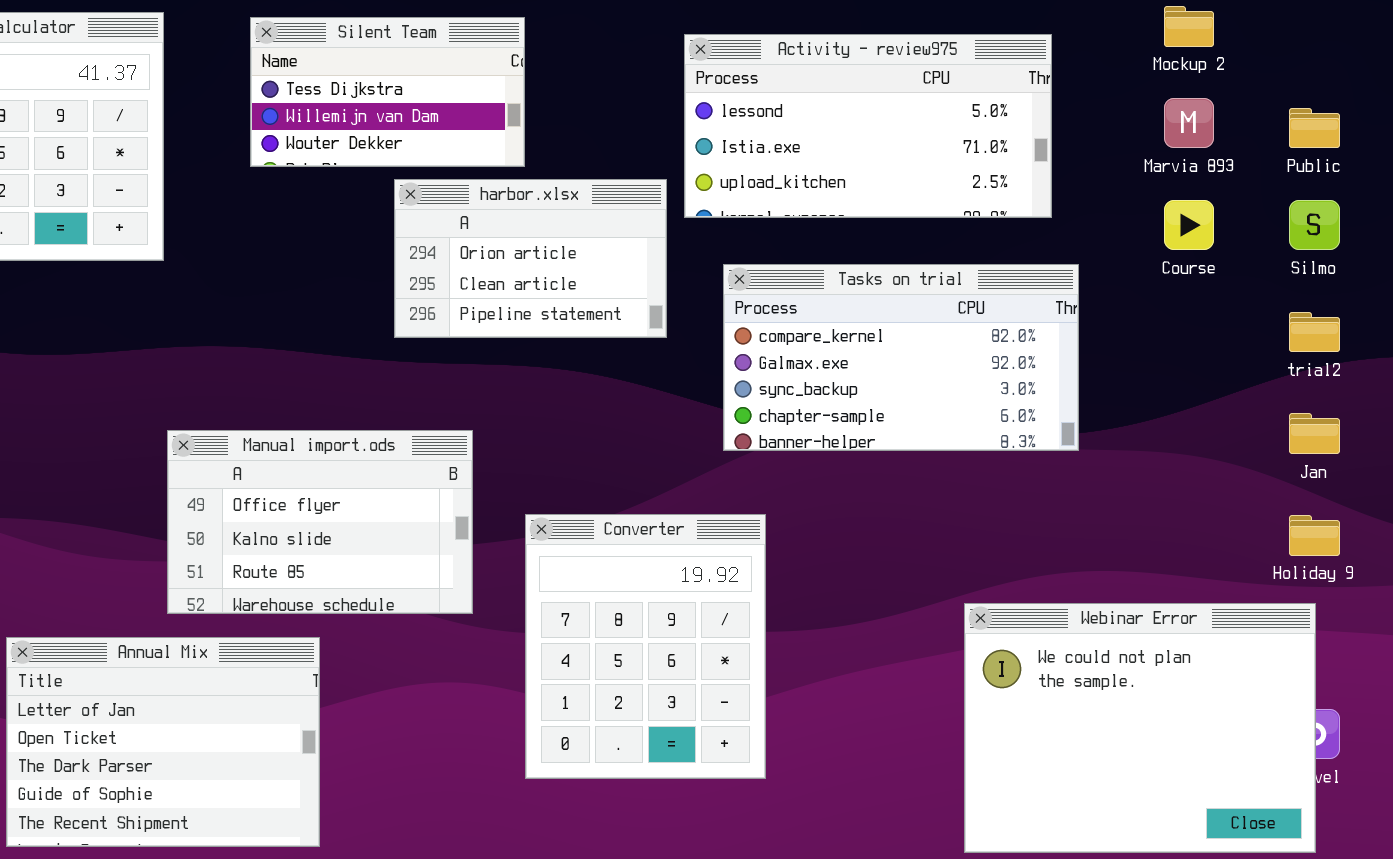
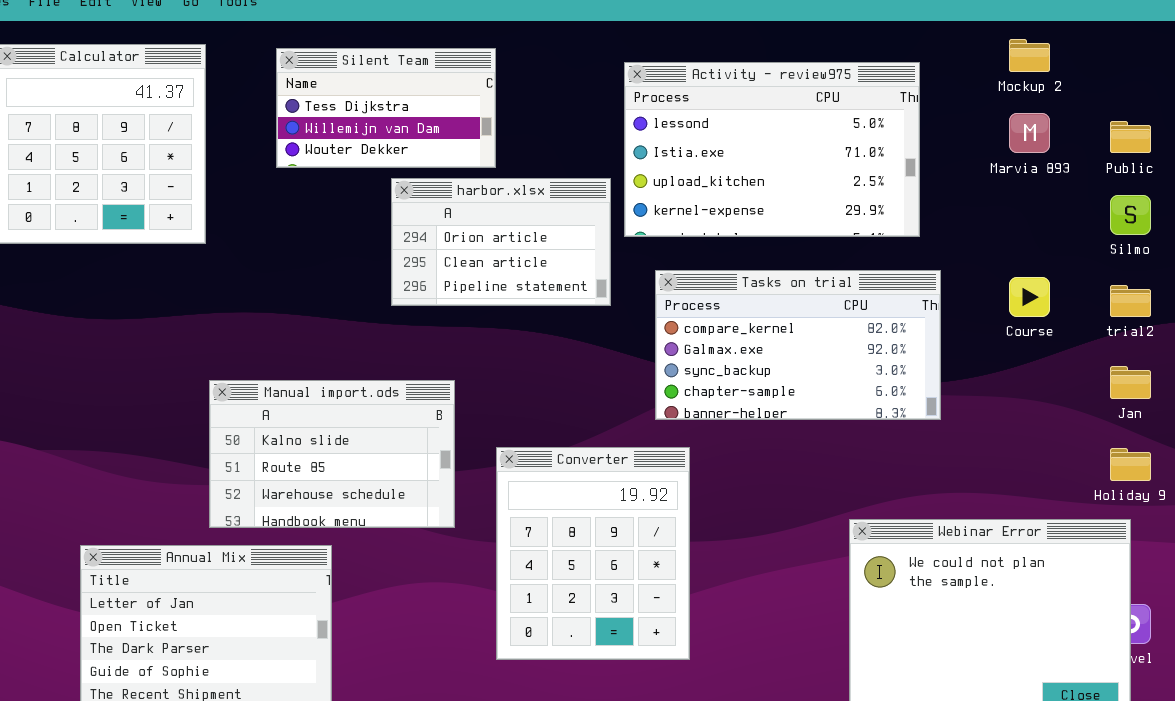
Activity - review975: [684,34,1052,218] -> [624,62,920,237], resized
Course: [1164,200,1214,250] -> [1009,277,1050,317], moved
Tasks on trial: [723,264,1079,451] -> [655,270,941,420], moved
Manual import.ods: [167,430,473,614] -> [209,380,455,528], scrolled down 1 row

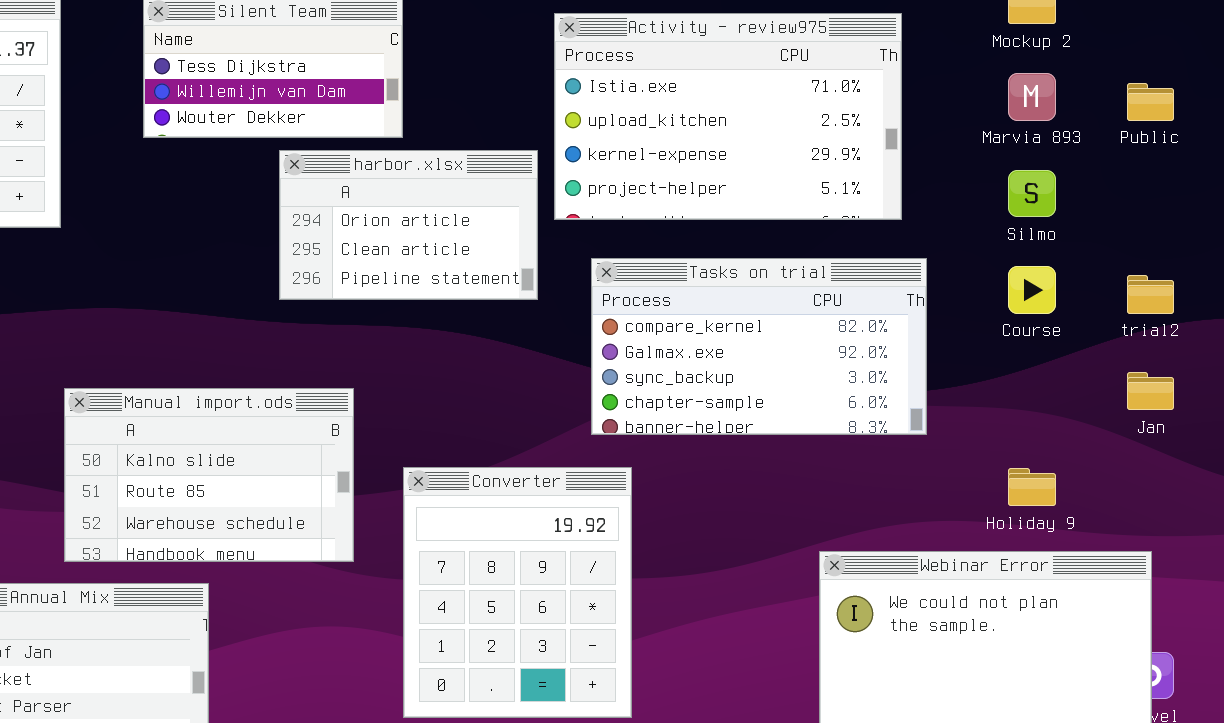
Activity - review975: [624,62,920,237] -> [554,13,902,220], scrolled down 1 row
Silmo: [1110,195,1151,235] -> [1008,170,1056,217], moved
Holiday 9: [1110,448,1151,481] -> [1008,468,1056,506], moved

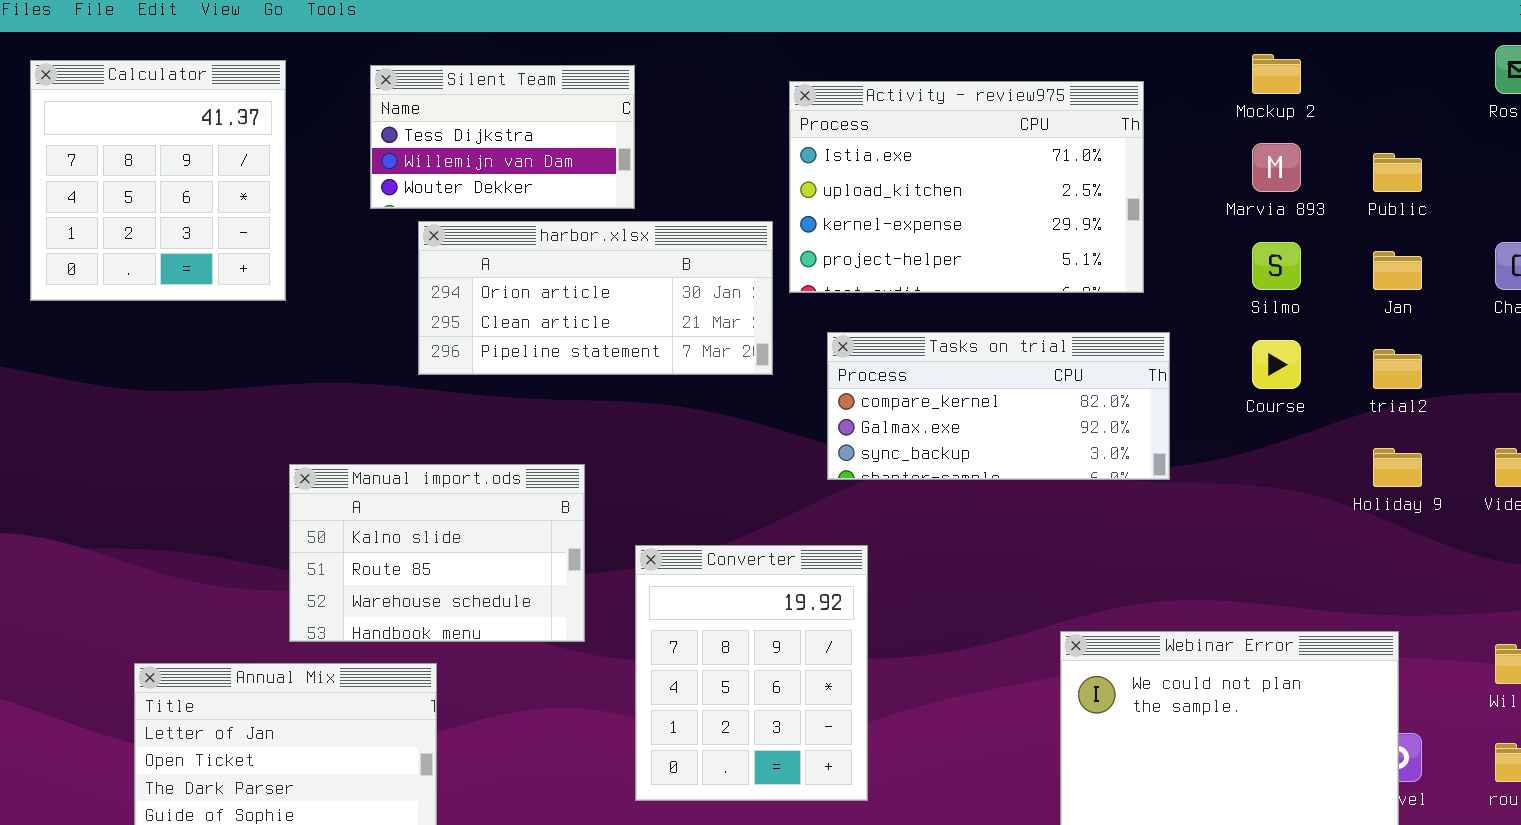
harbor.xlsx: [279,150,538,300] -> [418,221,773,375], resized
Tasks on trial: [591,258,927,435] -> [827,332,1170,480], resized
Jan: [1127,372,1174,410] -> [1373,251,1422,290], moved
Holiday 9: [1008,468,1056,506] -> [1373,448,1422,487], moved

